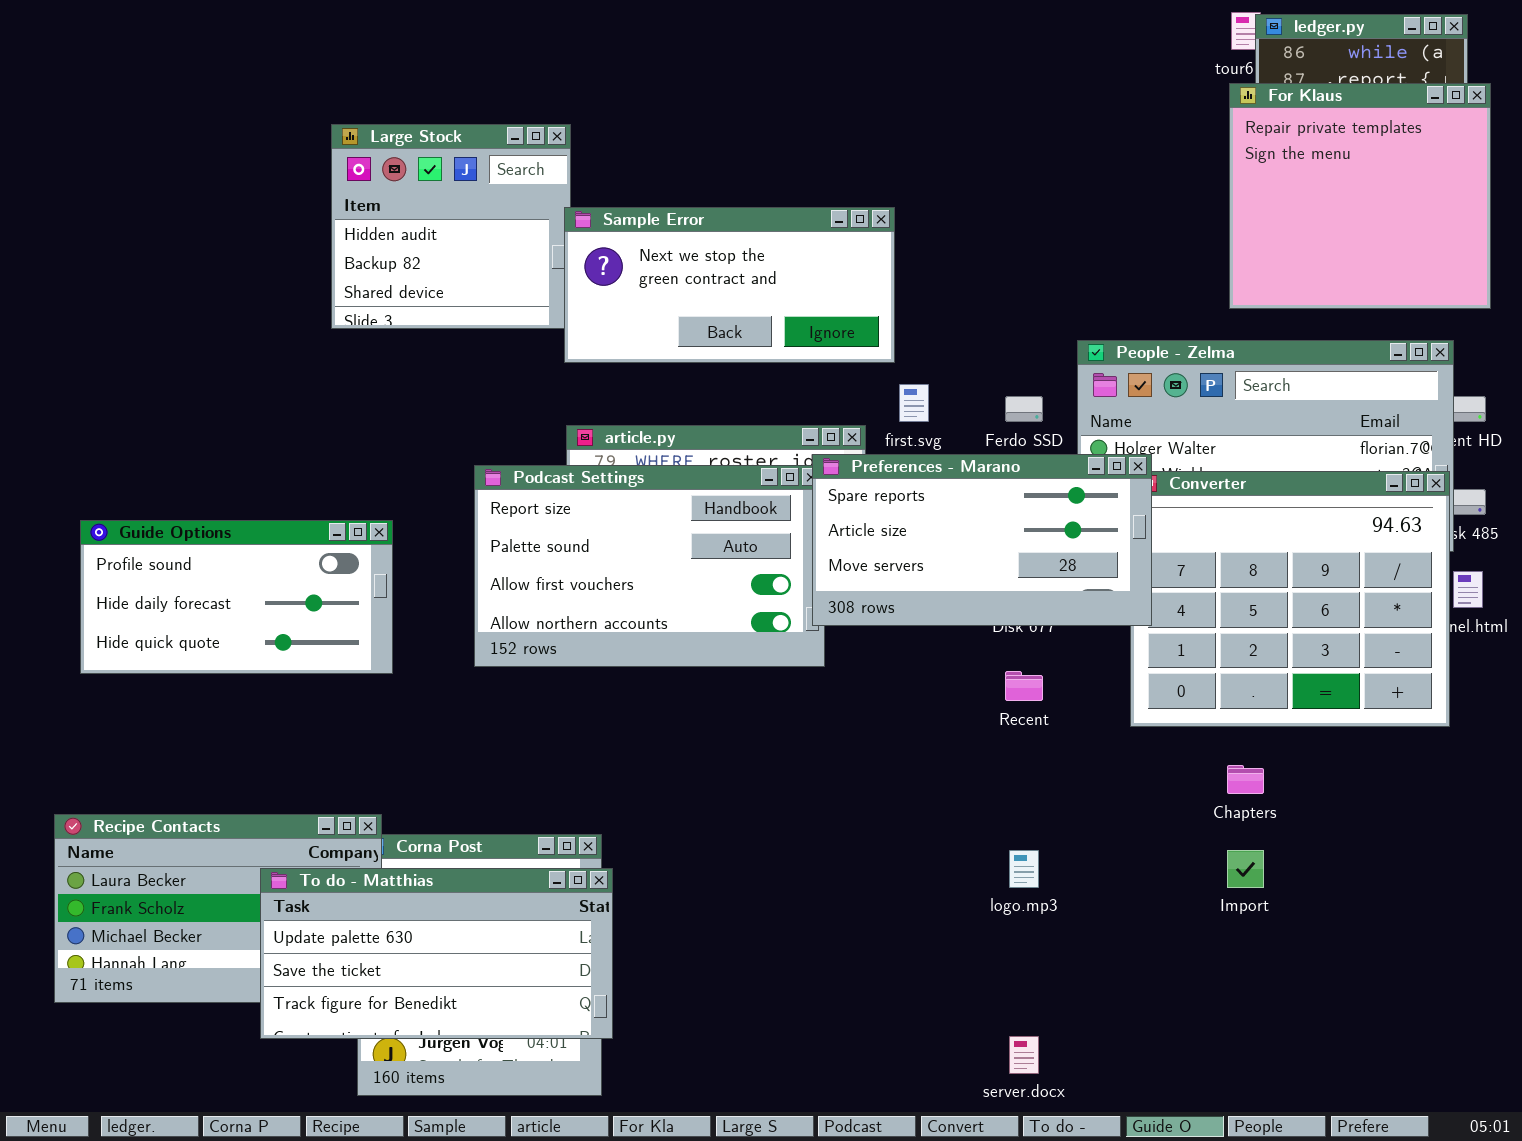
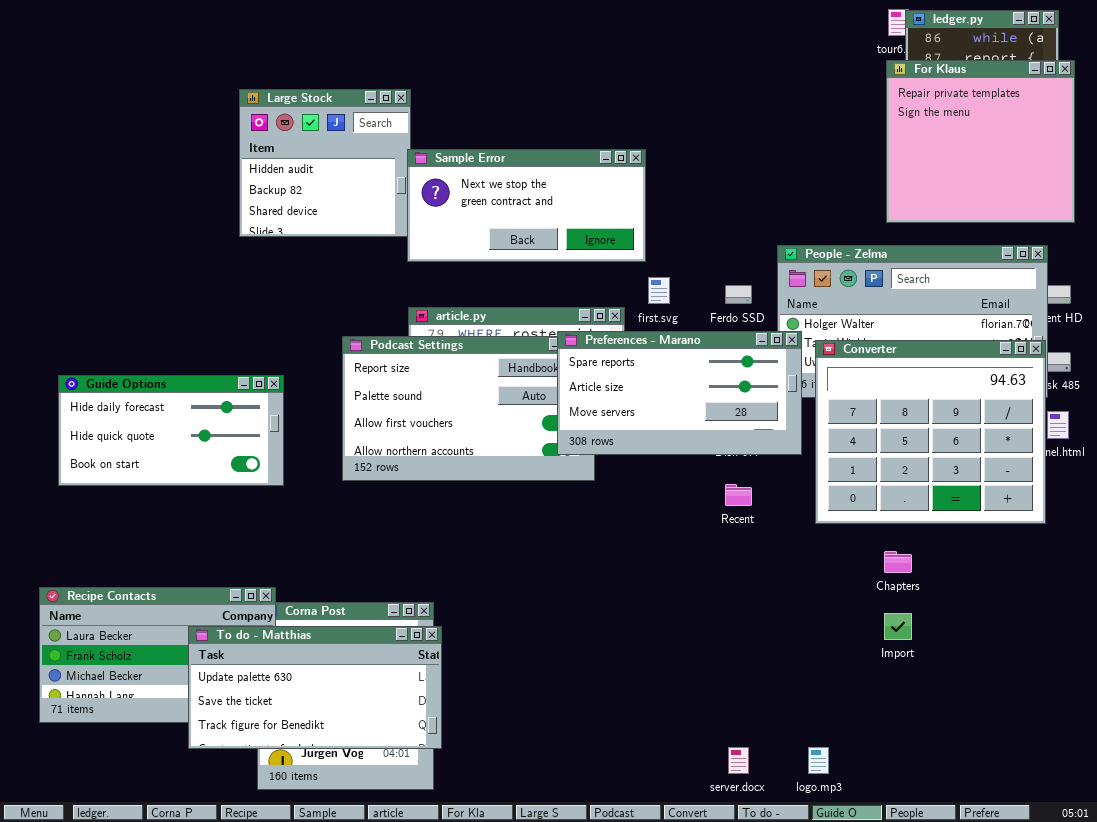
Preferences - Marano: [812,454,1152,626] -> [557,331,802,455], moved
Guide Options: [80,520,393,674] -> [58,375,284,486], scrolled down 1 row
logo.mp3: [1009,850,1039,888] -> [808,747,829,774], moved

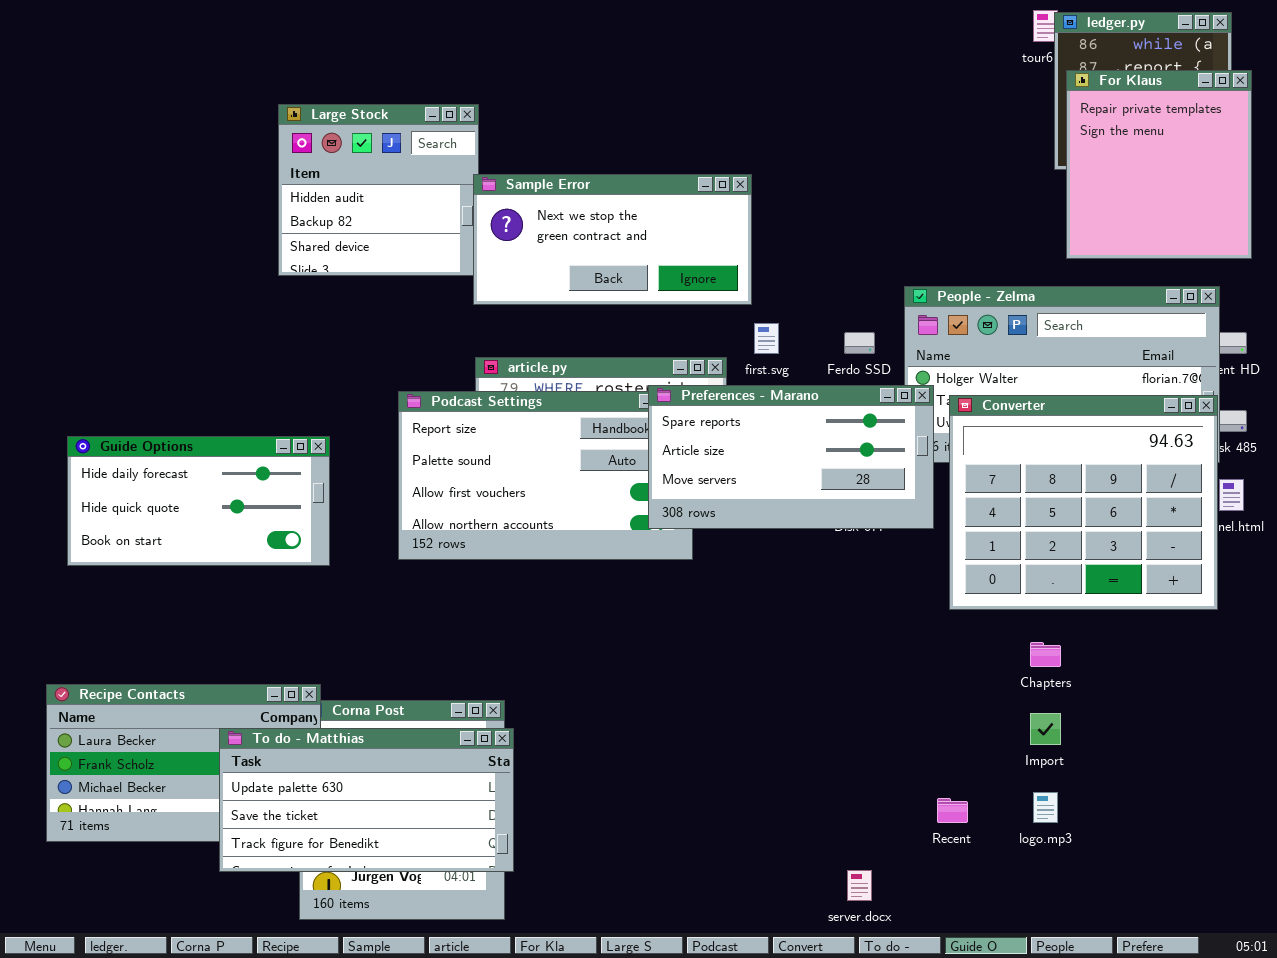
For Klaus: [886,60,1075,223] -> [1066,70,1252,259], resized
Recent: [725,484,752,506] -> [937,798,968,823], moved
logo.mp3: [808,747,829,774] -> [1033,792,1058,823], moved

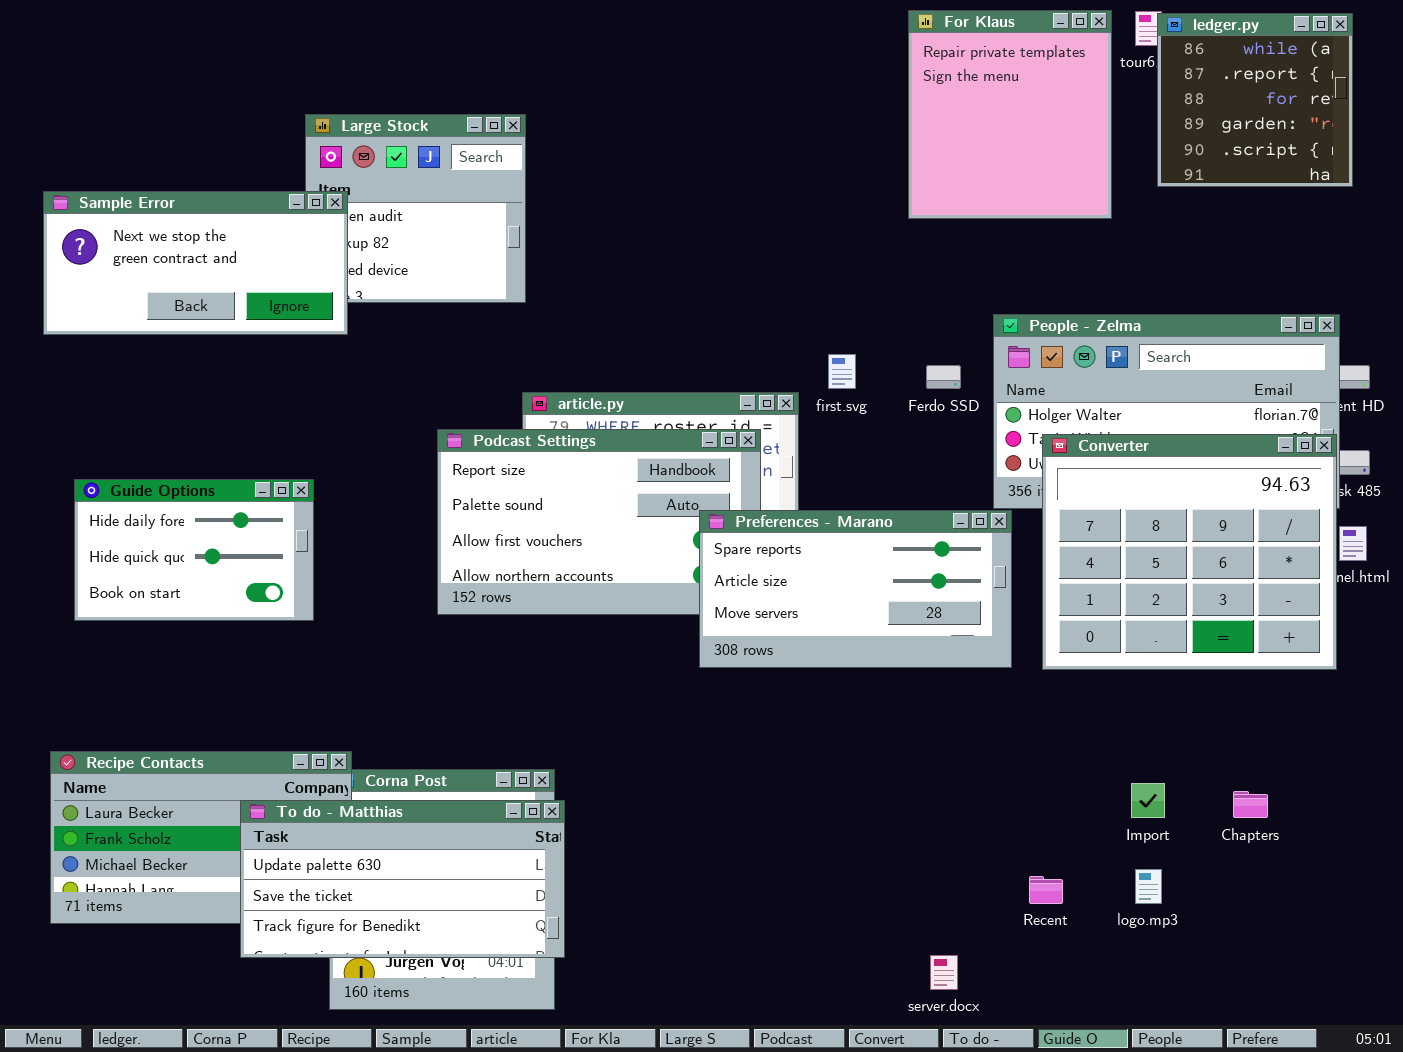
For Klaus: [1066,70,1252,259] -> [908,10,1112,219], moved
Sample Error: [473,174,752,305] -> [43,191,348,335], moved
Preferences - Marano: [648,385,934,529] -> [699,510,1012,668], moved
Guide Options: [67,436,330,566] -> [74,479,314,621], resized
Chapters: [1030,642,1061,667] -> [1233,791,1268,818], moved

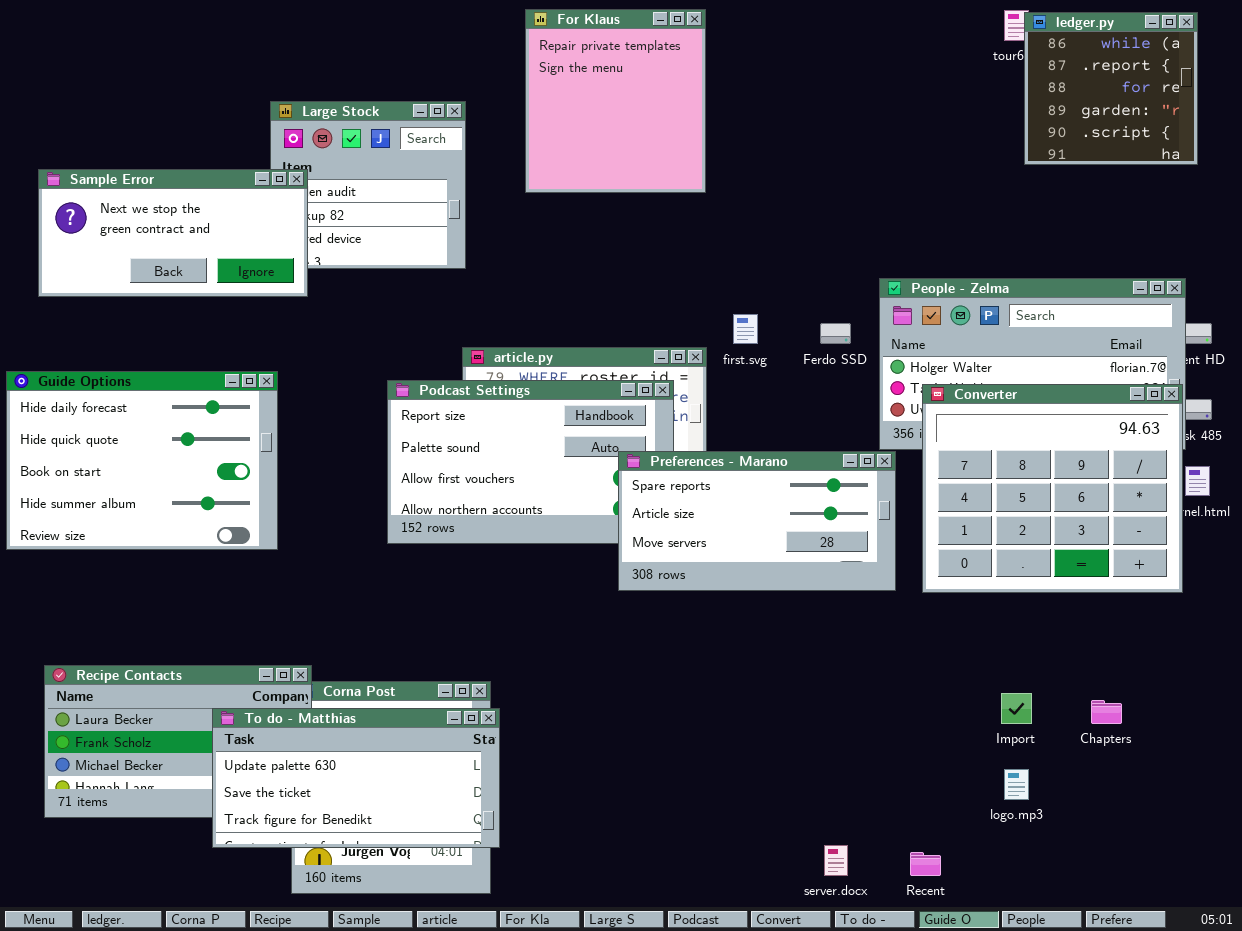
For Klaus: [908,10,1112,219] -> [525,9,706,193], moved
Guide Options: [74,479,314,621] -> [6,371,278,550], resized
Recent: [1029,876,1063,904] -> [910,852,941,876], moved

